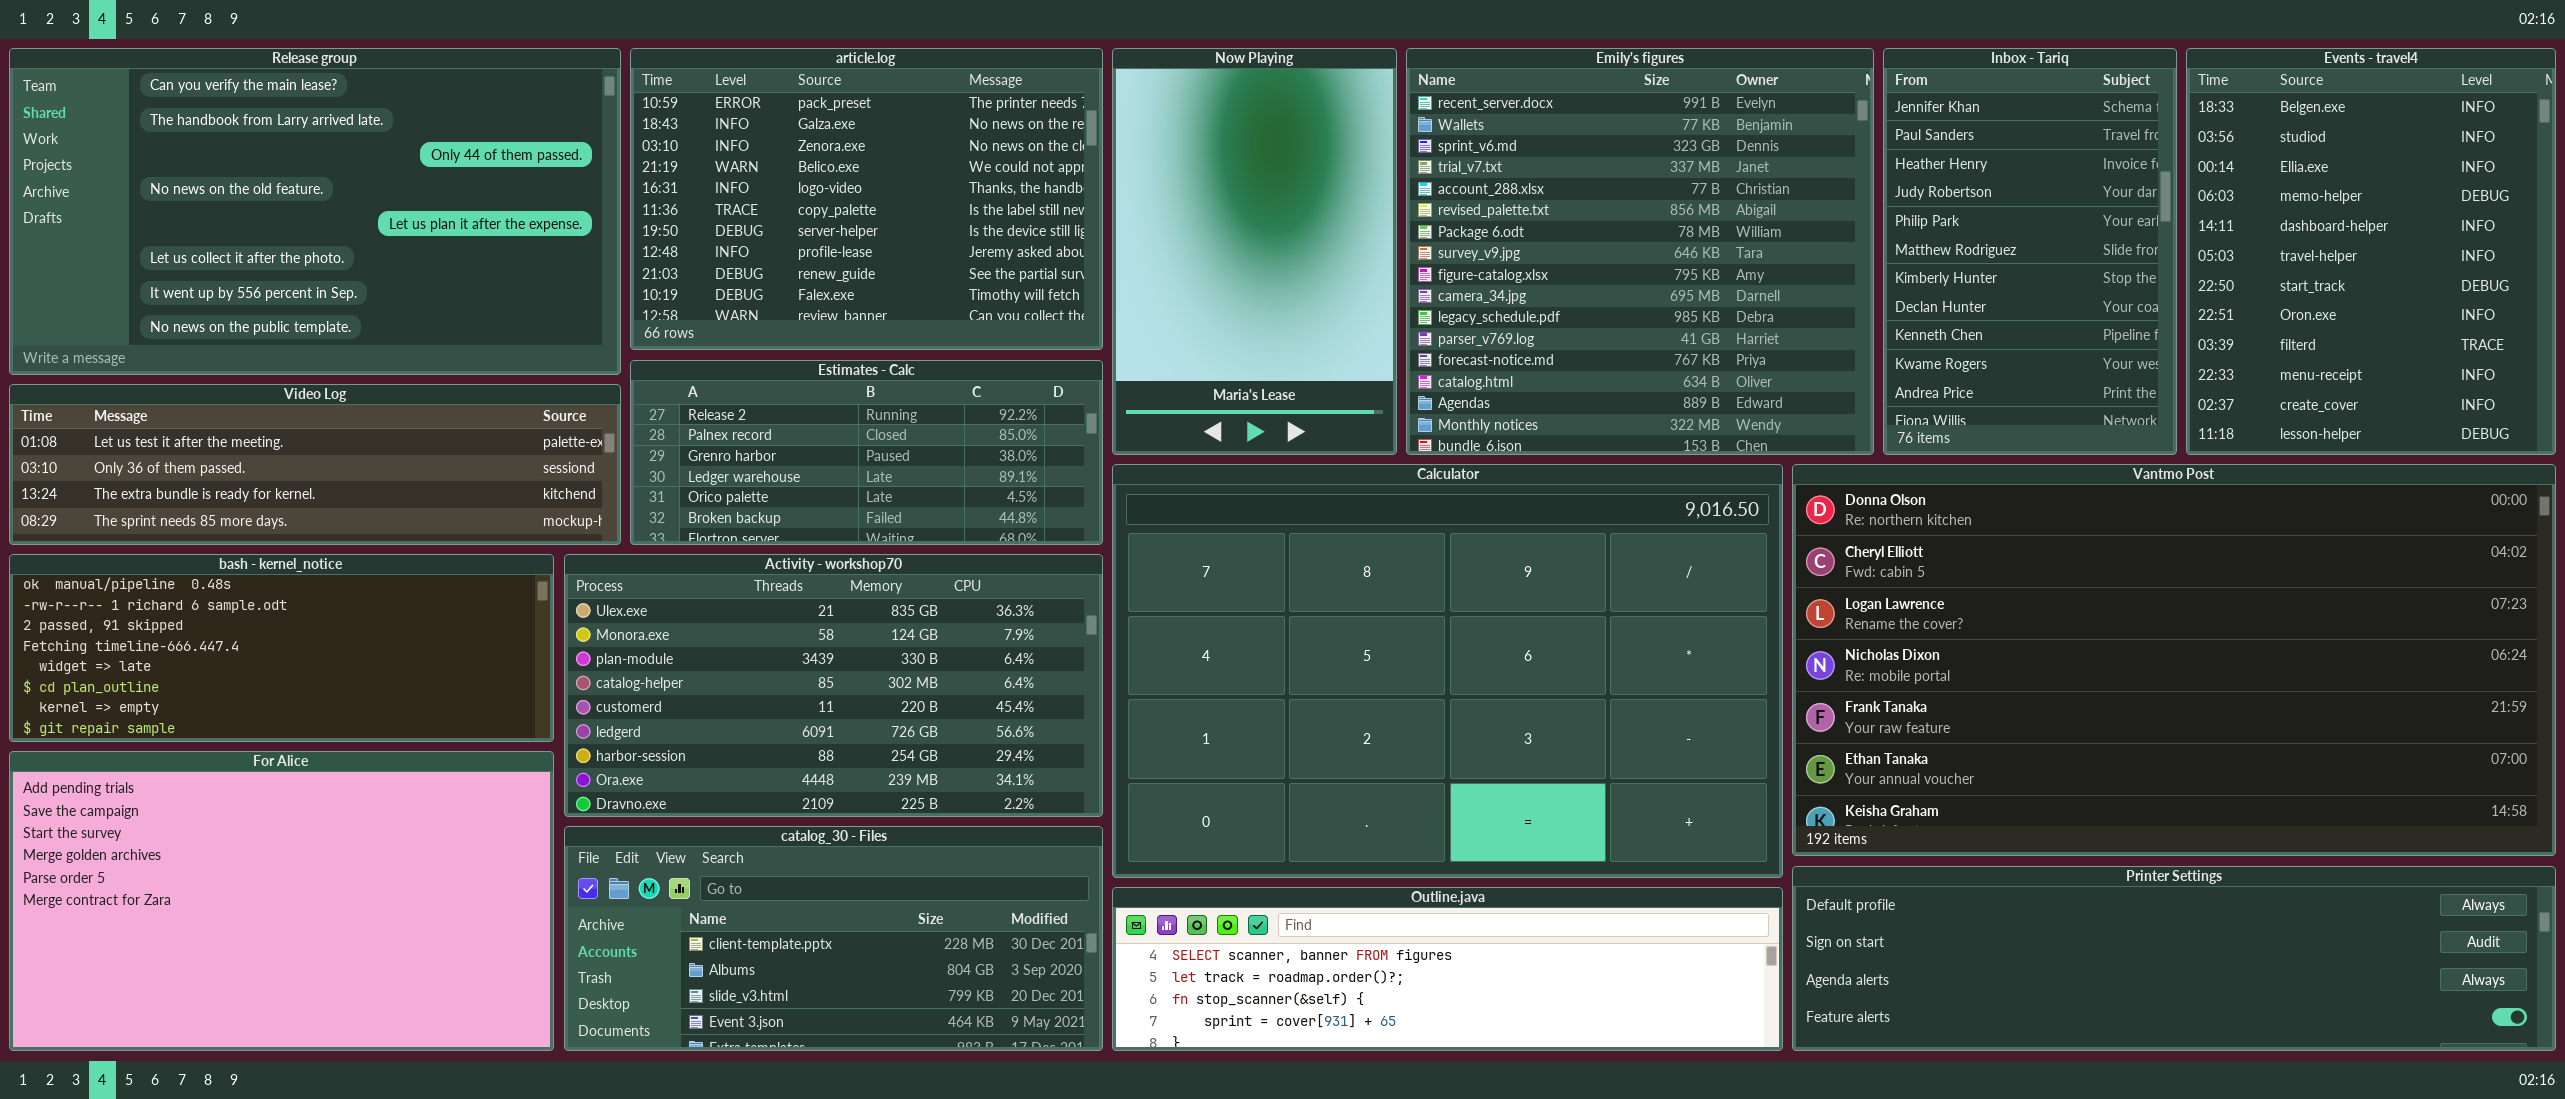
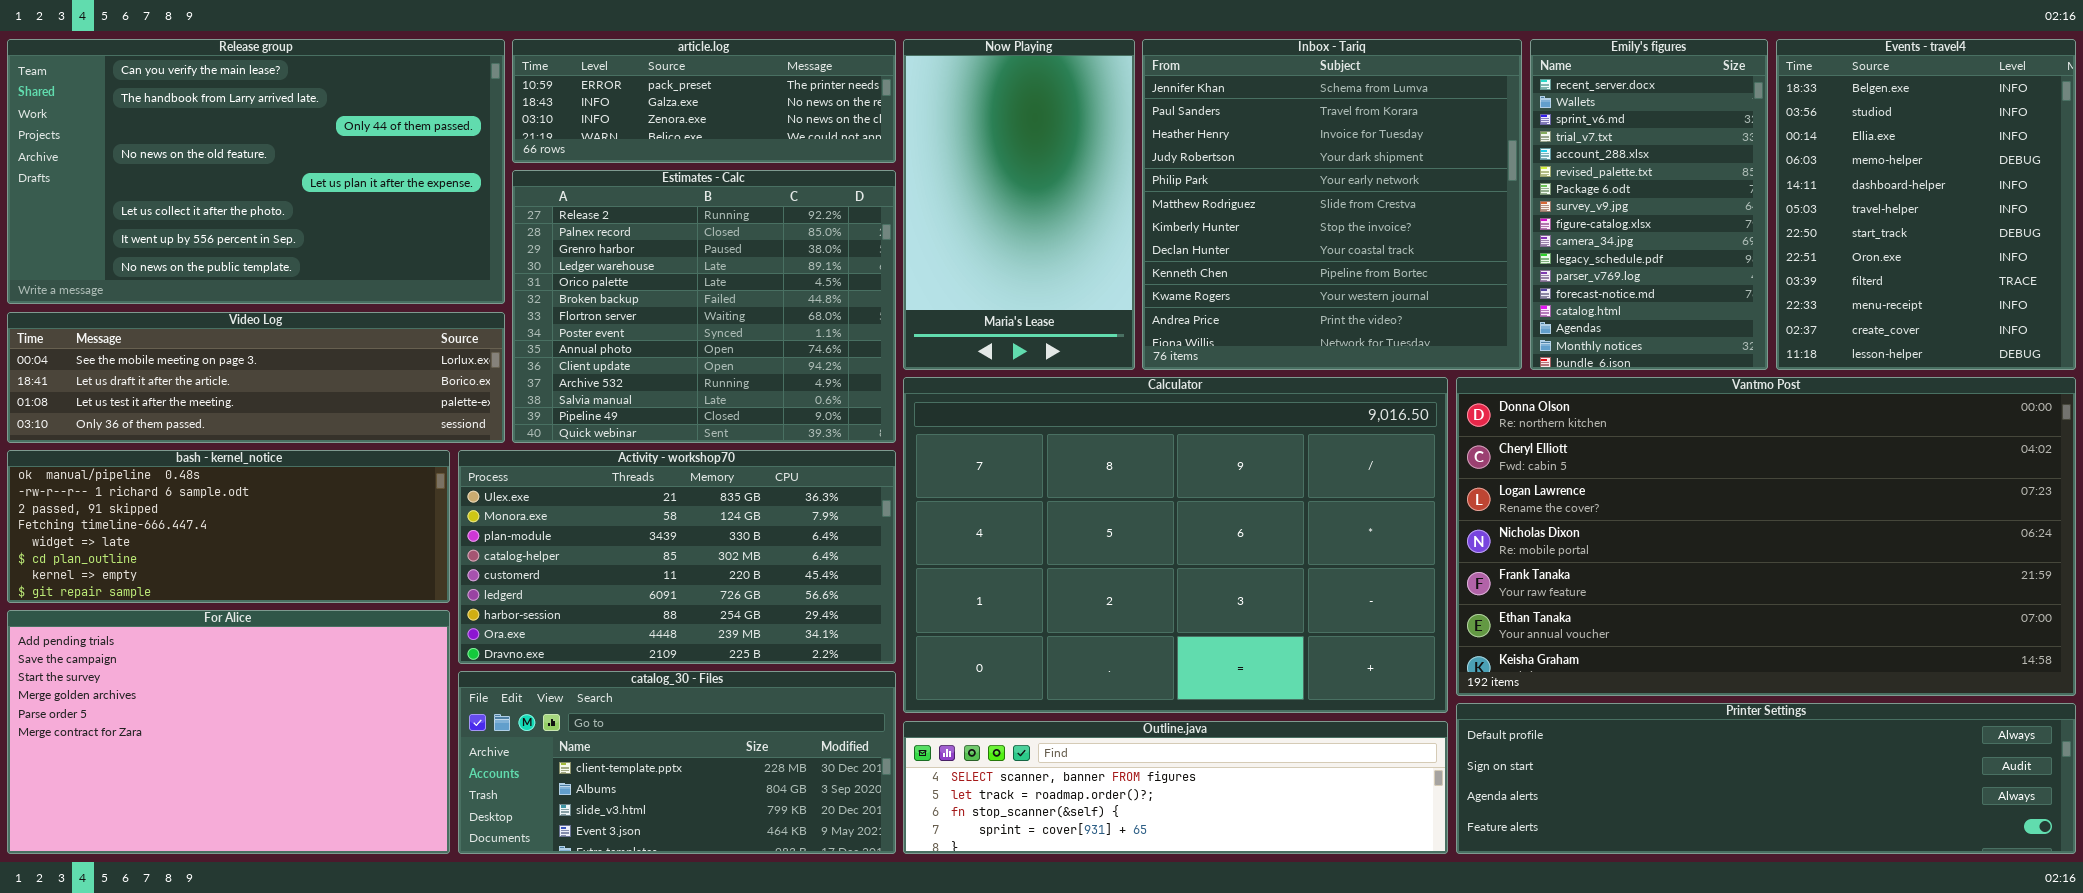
article.log: [630,48,1103,350] -> [512,39,896,163], resized
Emily's figures: [1406,48,1874,455] -> [1530,39,1768,370], moved, resized
Inbox - Tariq: [1883,48,2177,455] -> [1142,39,1522,370], moved, resized
Estimates - Calc: [630,360,1103,545] -> [512,170,896,443], resized
Video Log: [9,384,621,545] -> [7,312,505,443], scrolled up 2 rows

